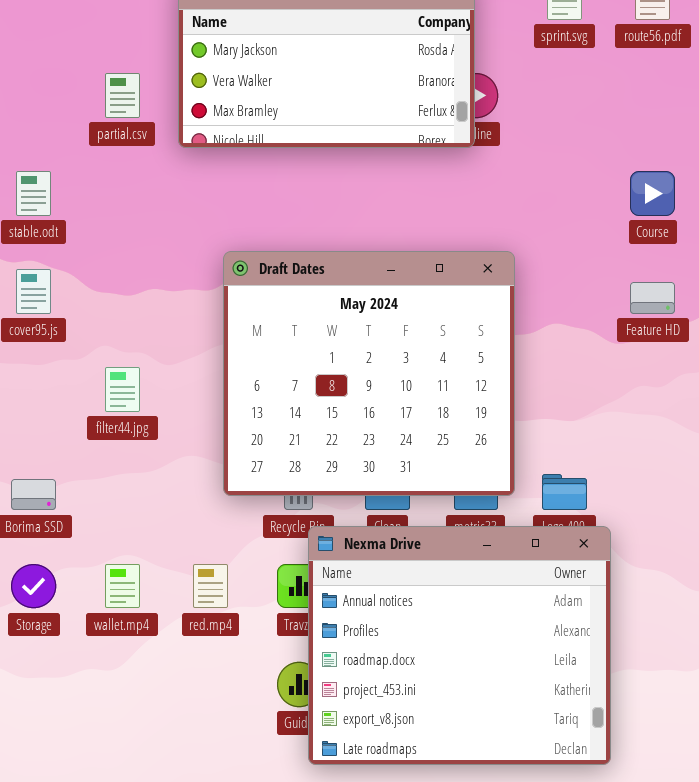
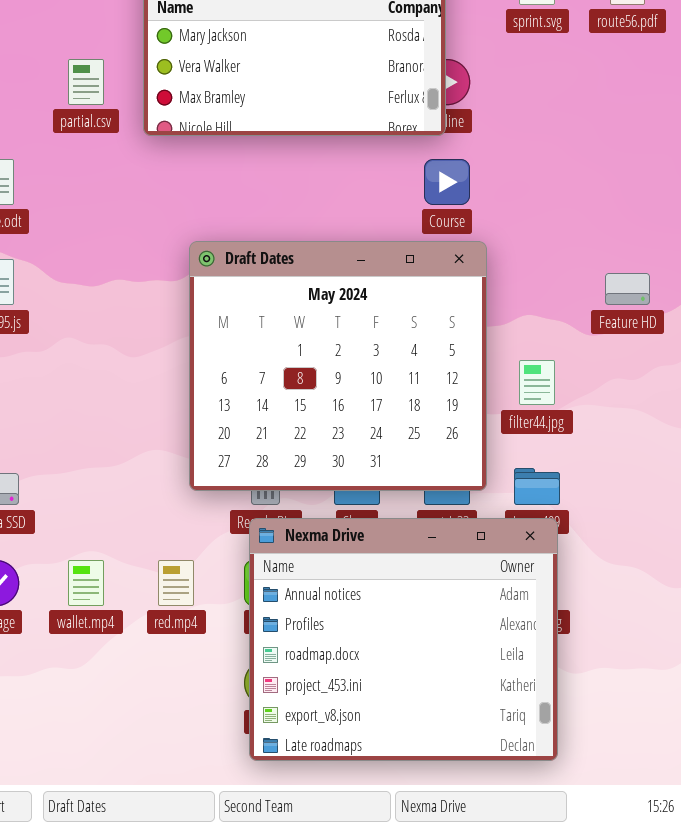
Course: [630,171,675,216] -> [424,159,470,205], moved
filter44.jpg: [105,367,140,412] -> [519,360,555,405], moved
Nexma Drive: [308,526,611,765] -> [249,518,558,761], moved

